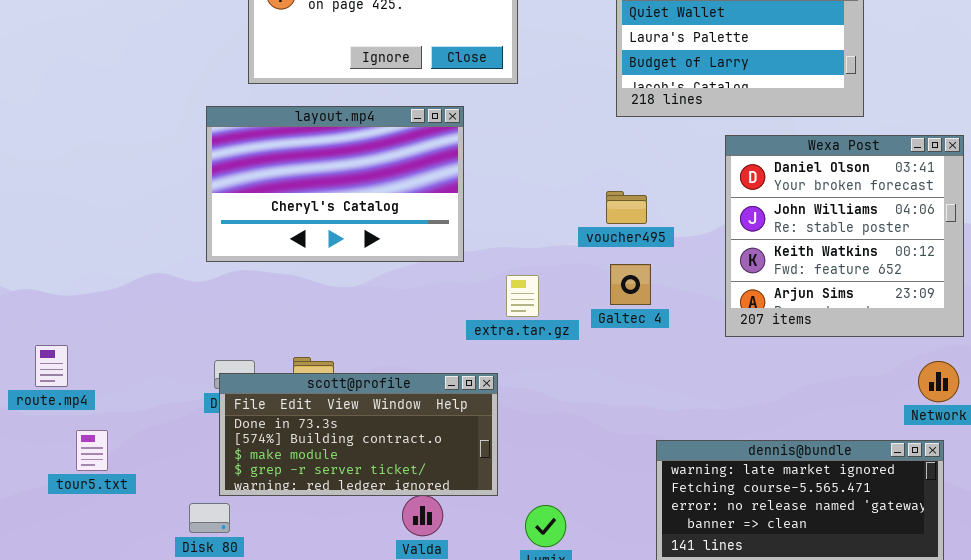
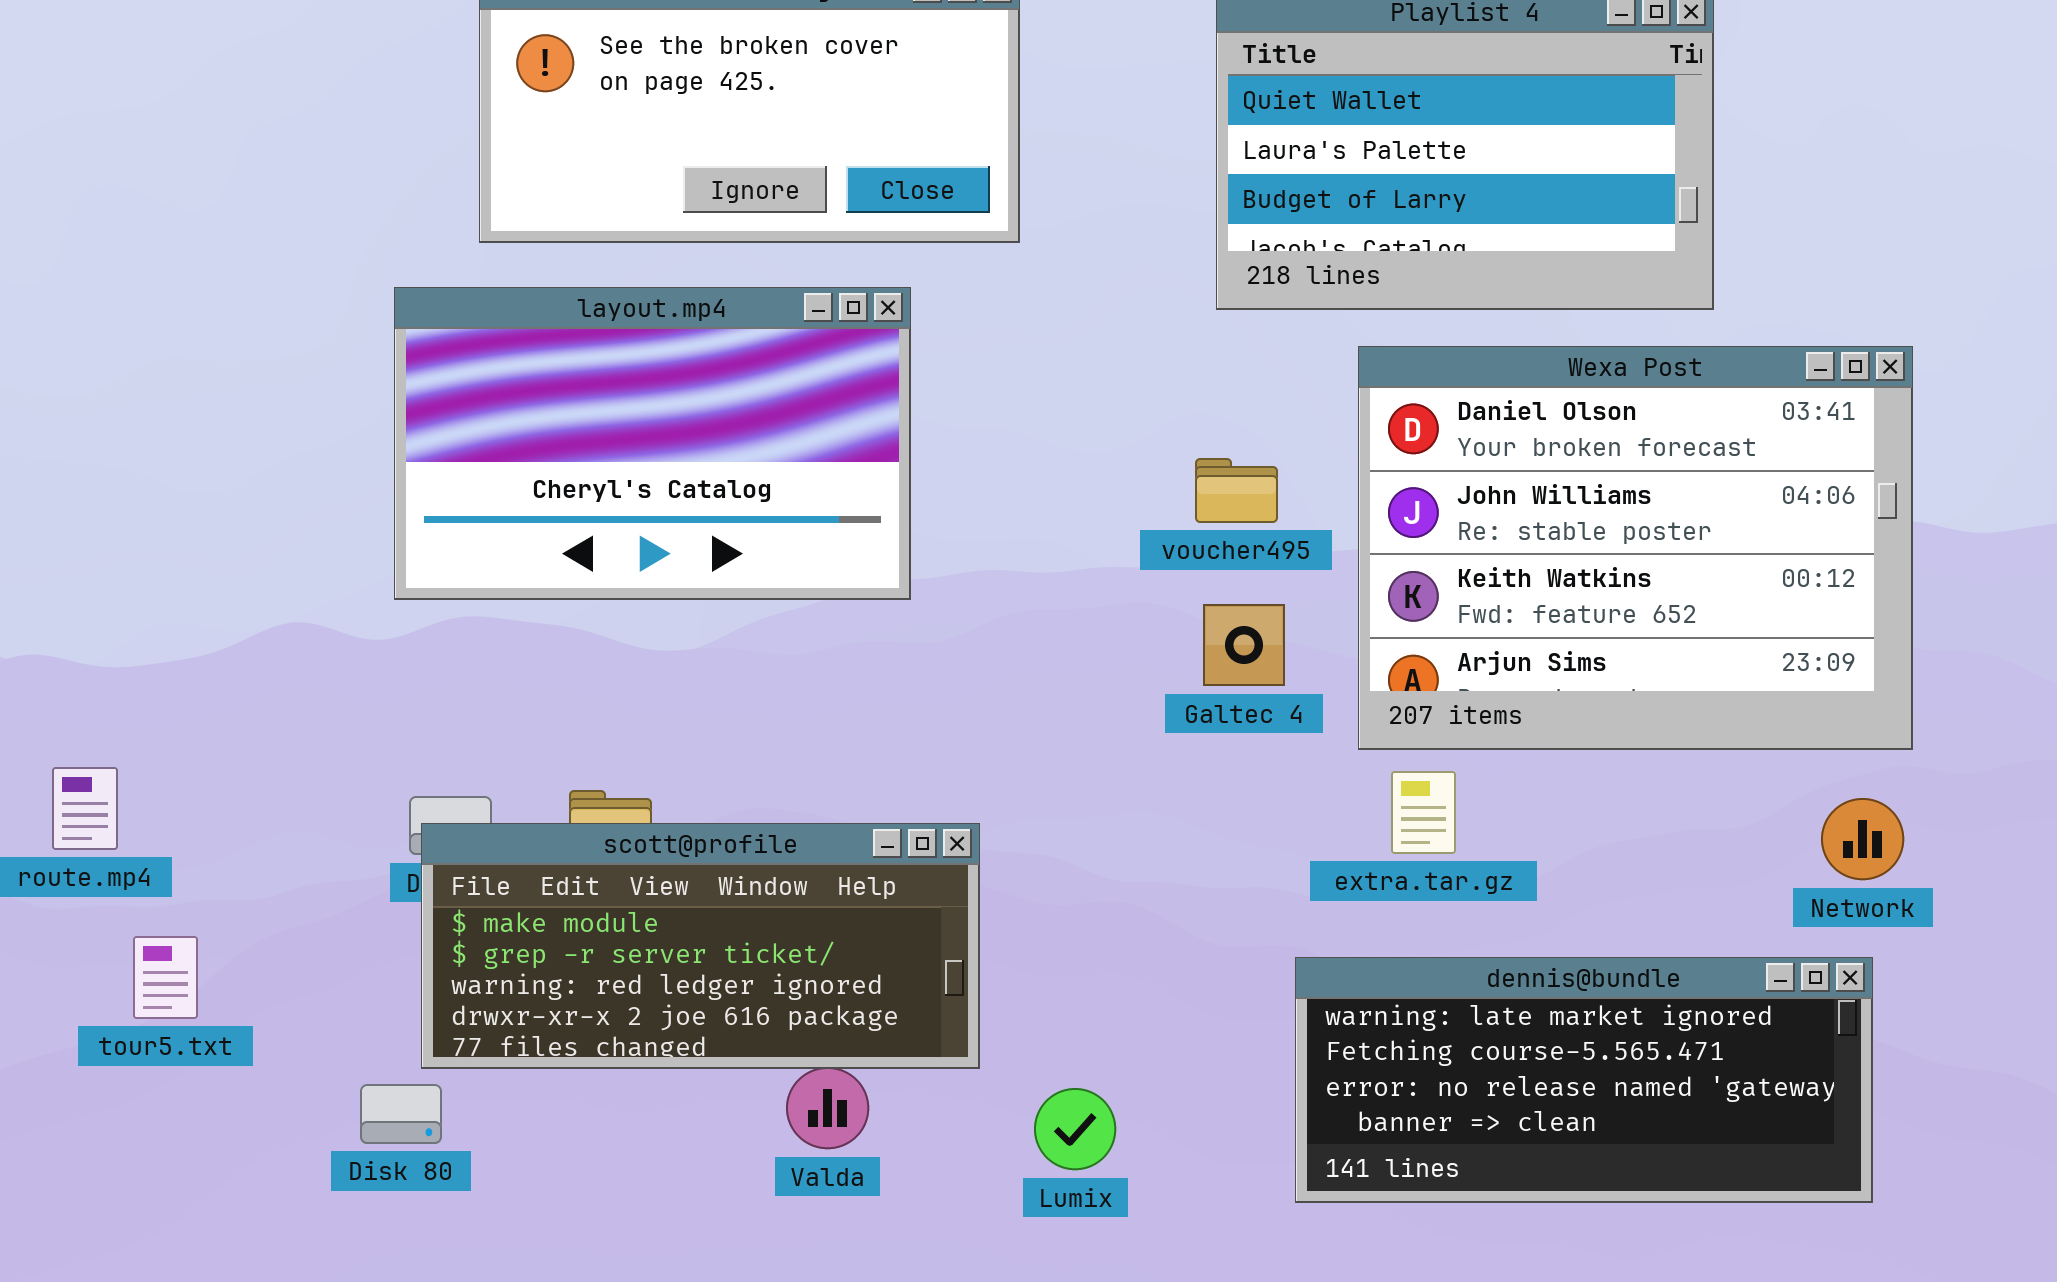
Wexa Post: [725,135,964,337] -> [1358,346,1913,750], resized
extra.tar.gz: [506,275,539,317] -> [1391,771,1456,854], moved
scott@profile: [219,373,498,496] -> [421,823,980,1069], scrolled down 2 rows

